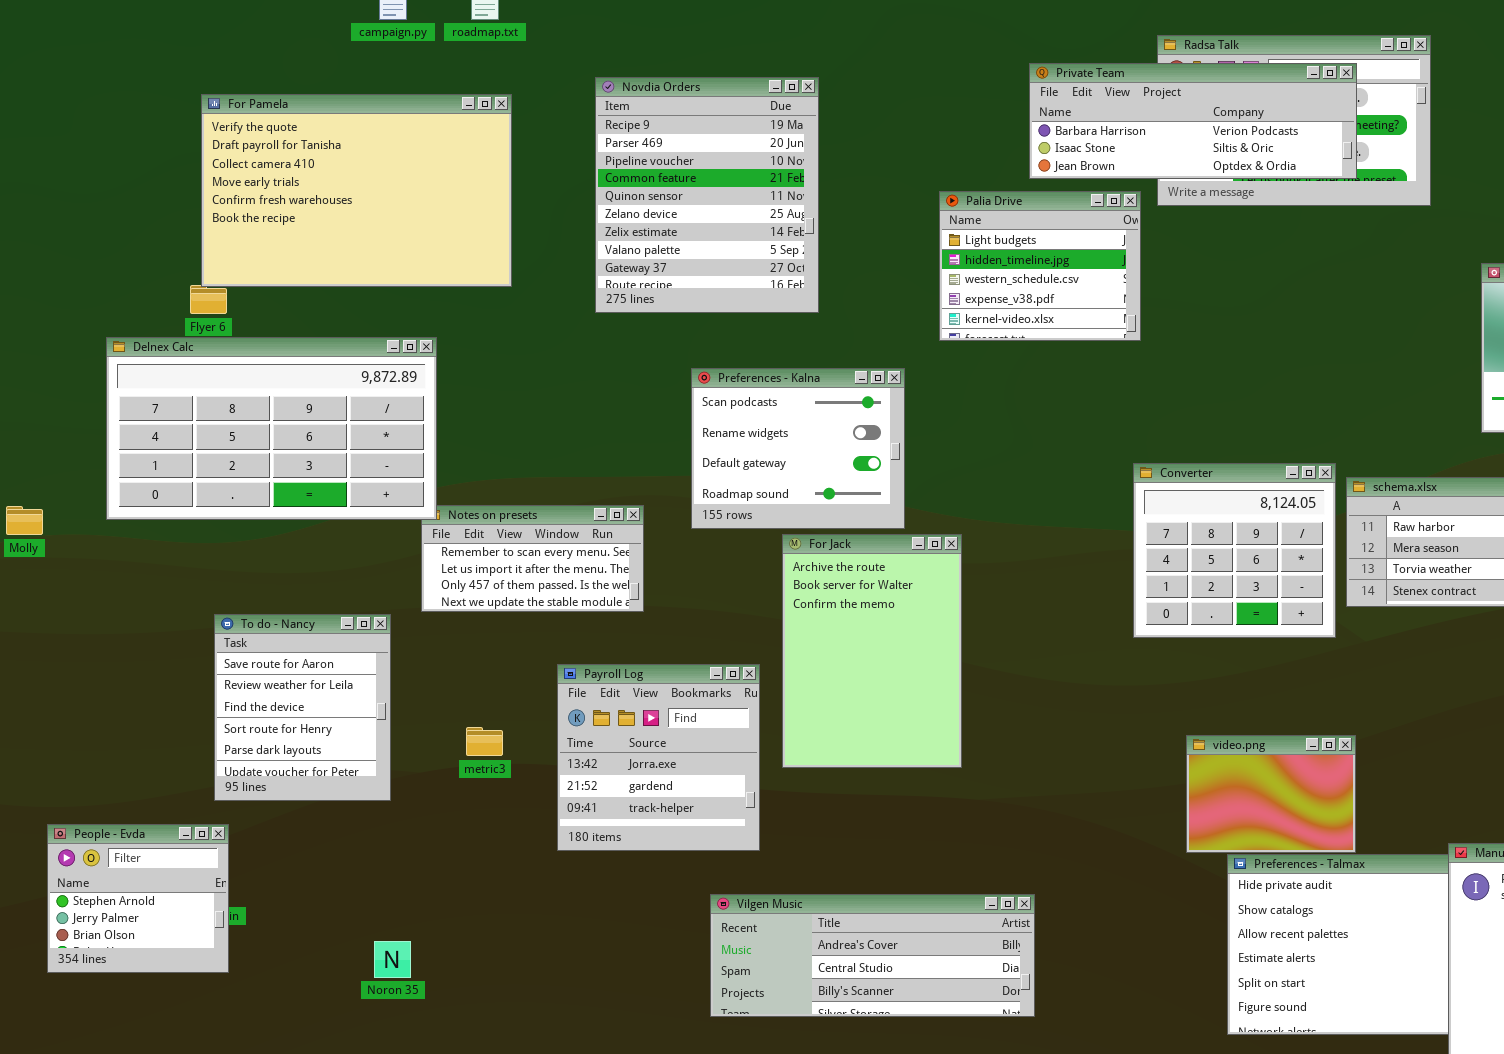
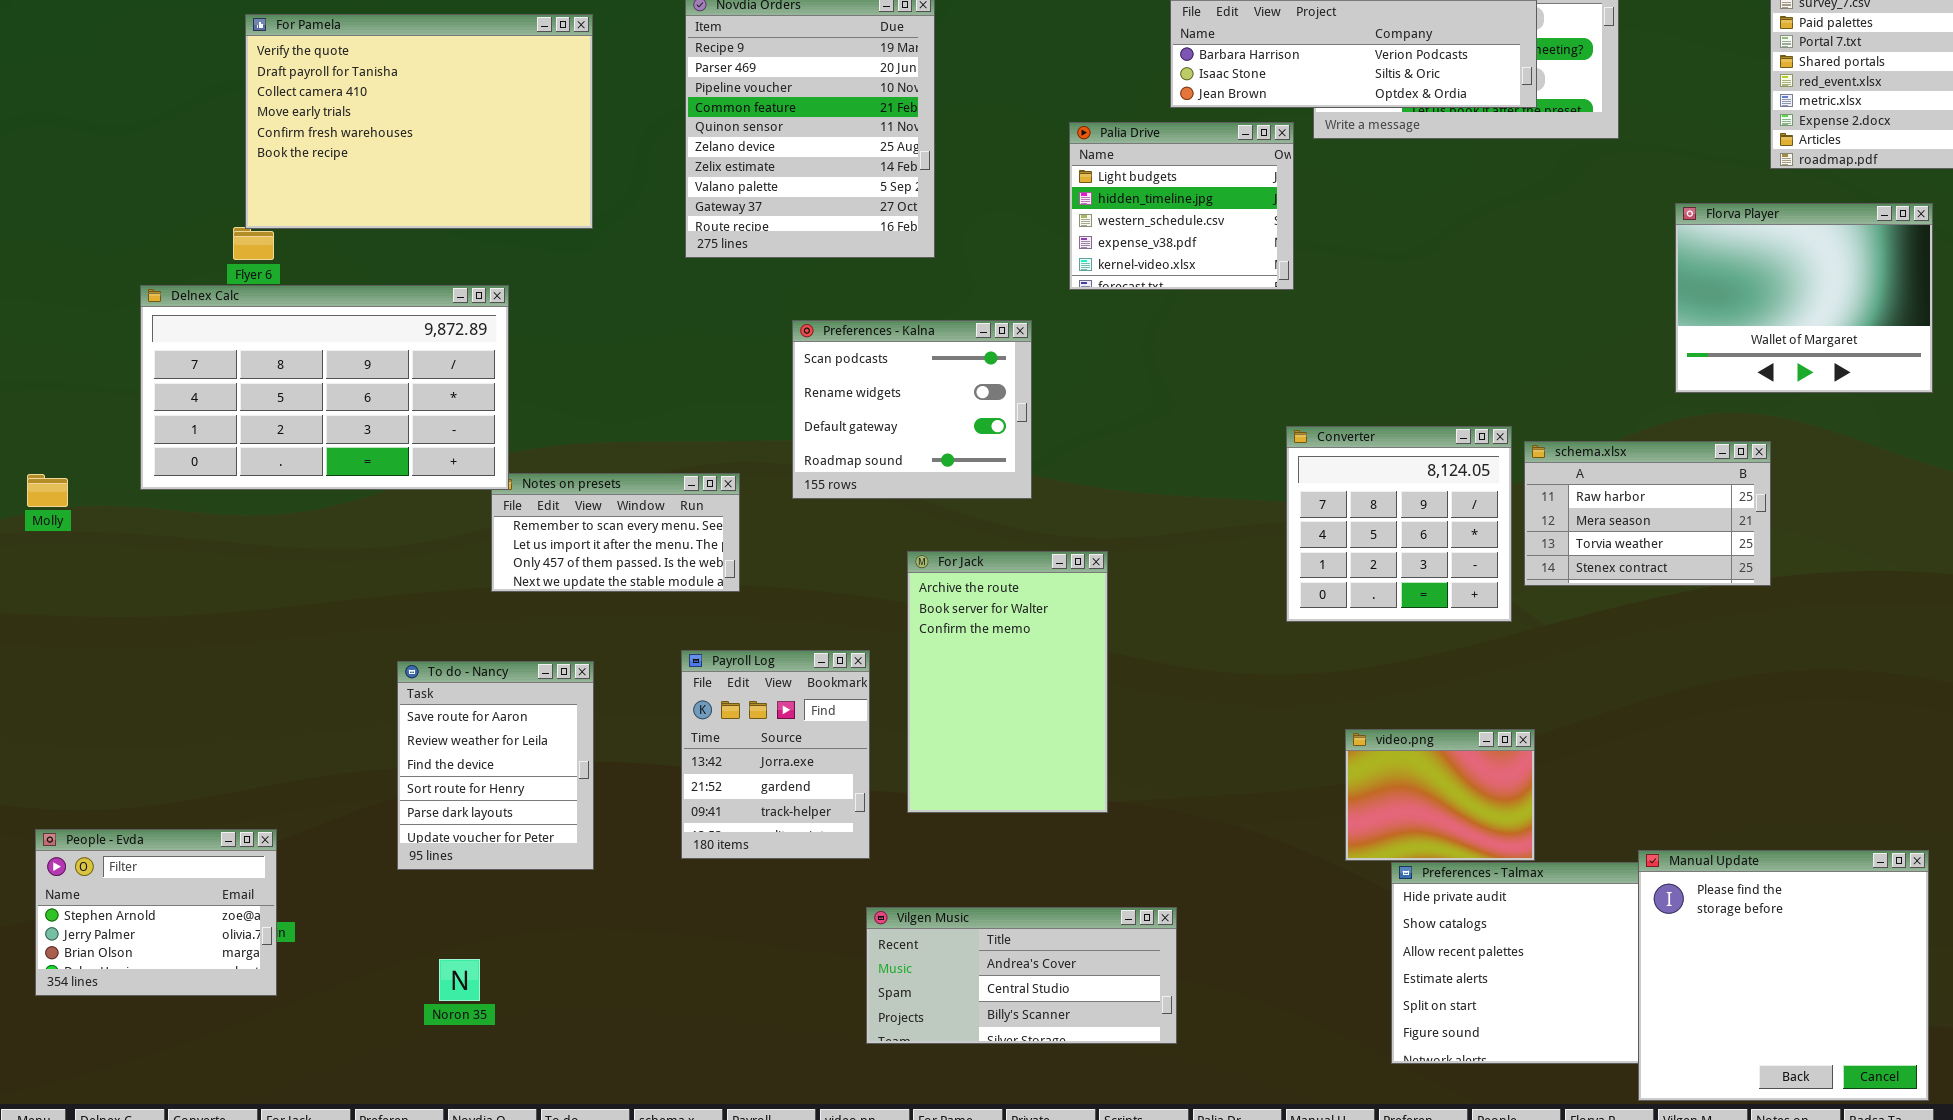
For Jack: [782,534,962,768] -> [907,551,1108,813], moved
To do - Nancy: [214,614,391,801] -> [397,661,594,870], moved
Payroll Log: [557,664,760,851] -> [681,650,870,859], resized
People - Evda: [47,824,229,973] -> [35,829,277,996], resized
Vilgen Music: [710,894,1035,1017] -> [866,907,1177,1044], resized

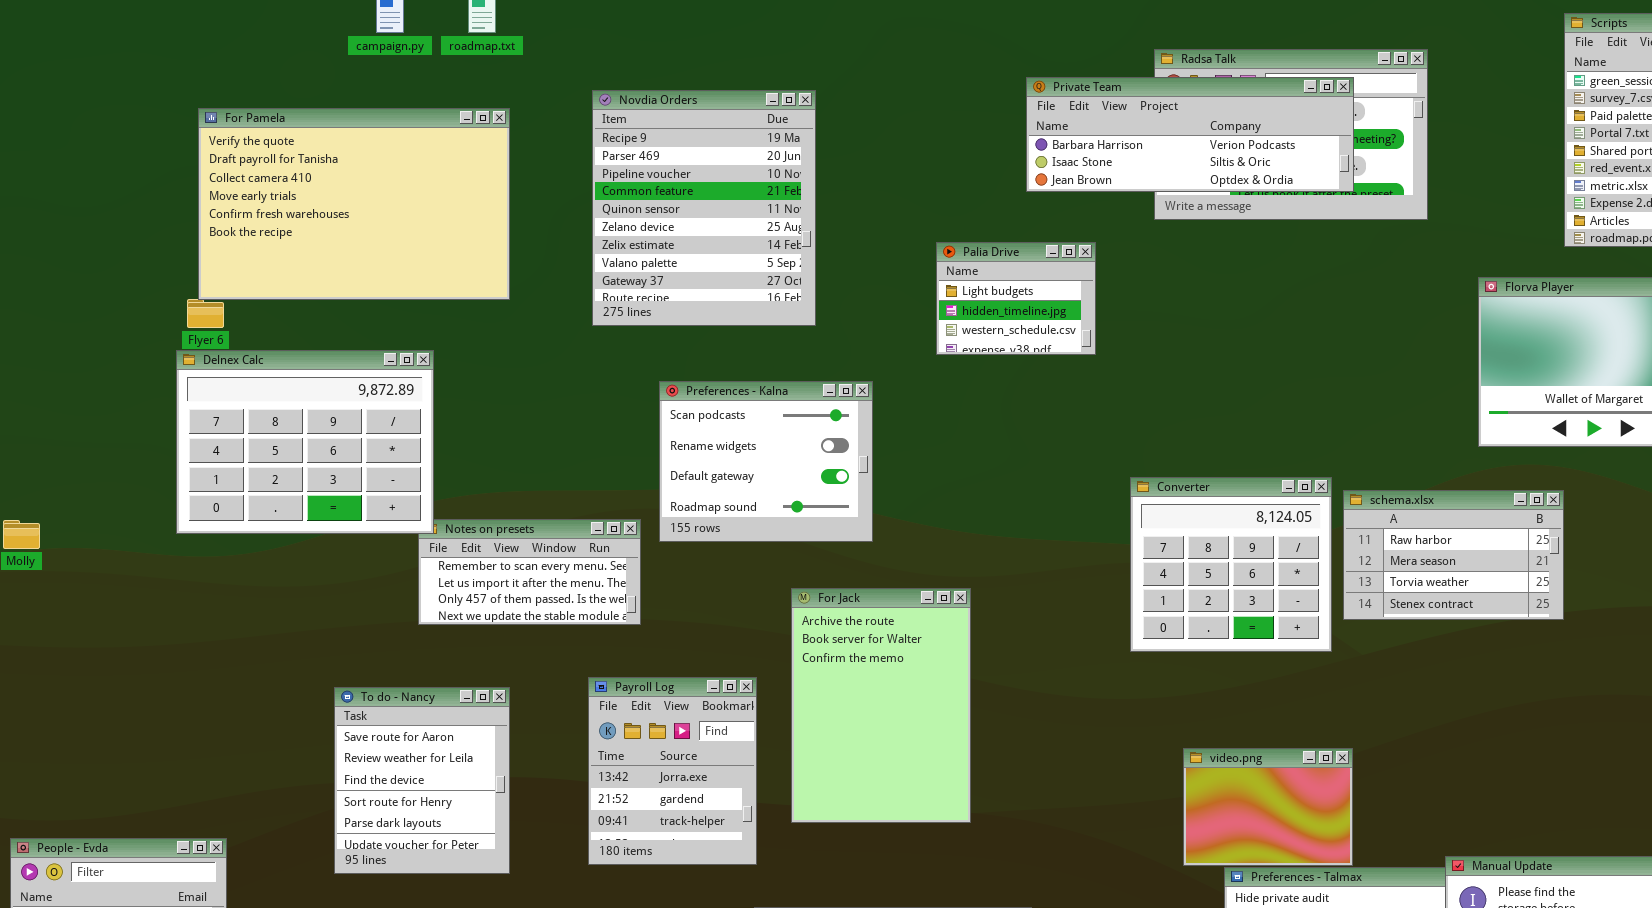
Palia Drive: [1069,122,1294,290] -> [936,242,1096,355], resized
Delnex Calc: [140,285,509,490] -> [176,350,434,534], resized
Preferences - Kalna: [792,320,1032,499] -> [659,381,873,542], moved

